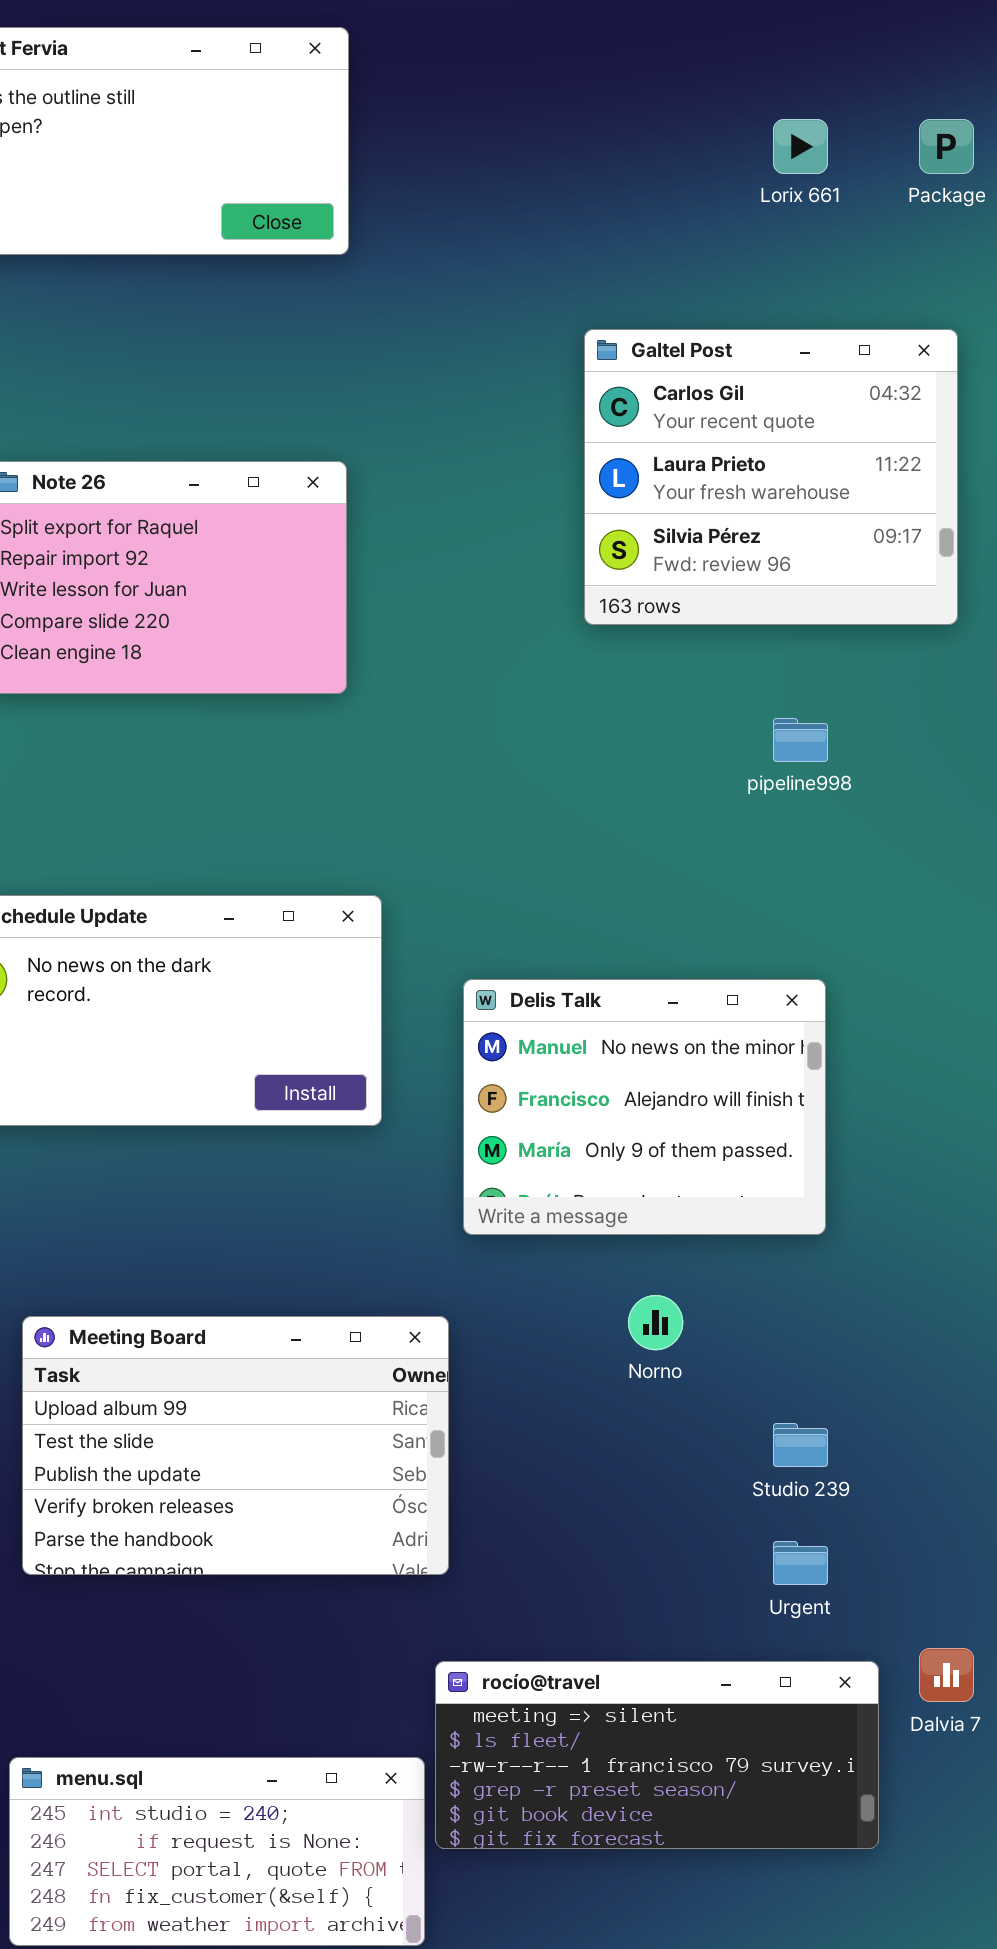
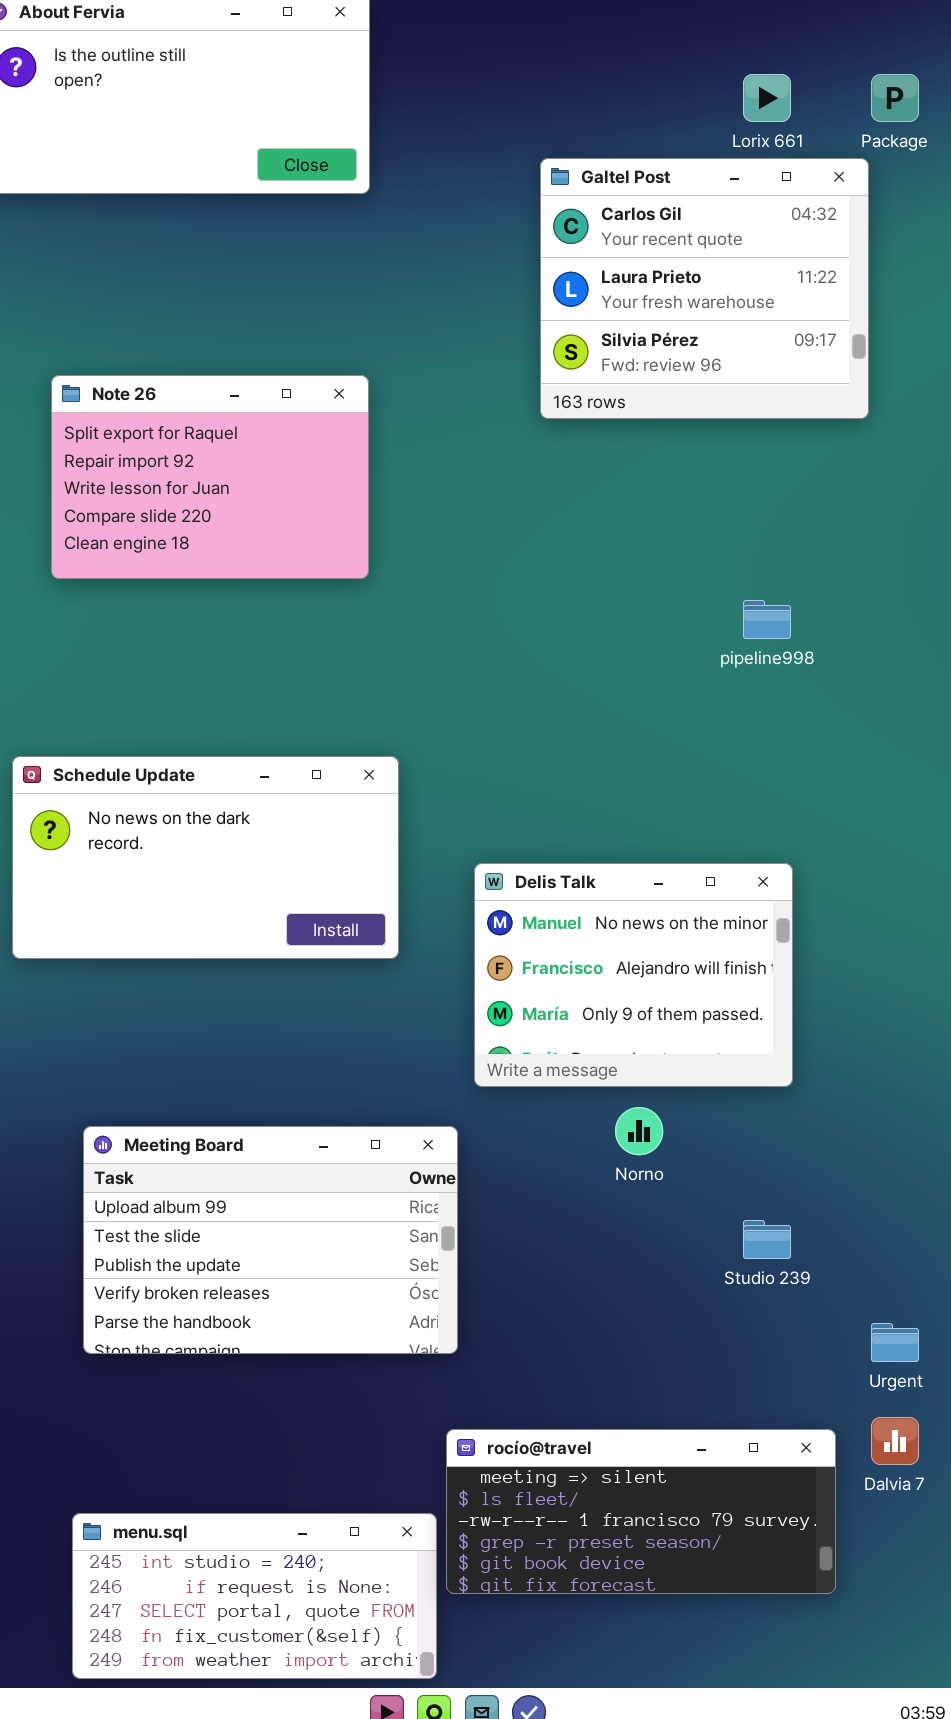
Galtel Post: [584,329,958,625] -> [540,158,869,419], moved
Delis Talk: [463,979,826,1235] -> [474,863,793,1087], moved
Urgent: [773,1541,828,1585] -> [871,1323,919,1362], moved

